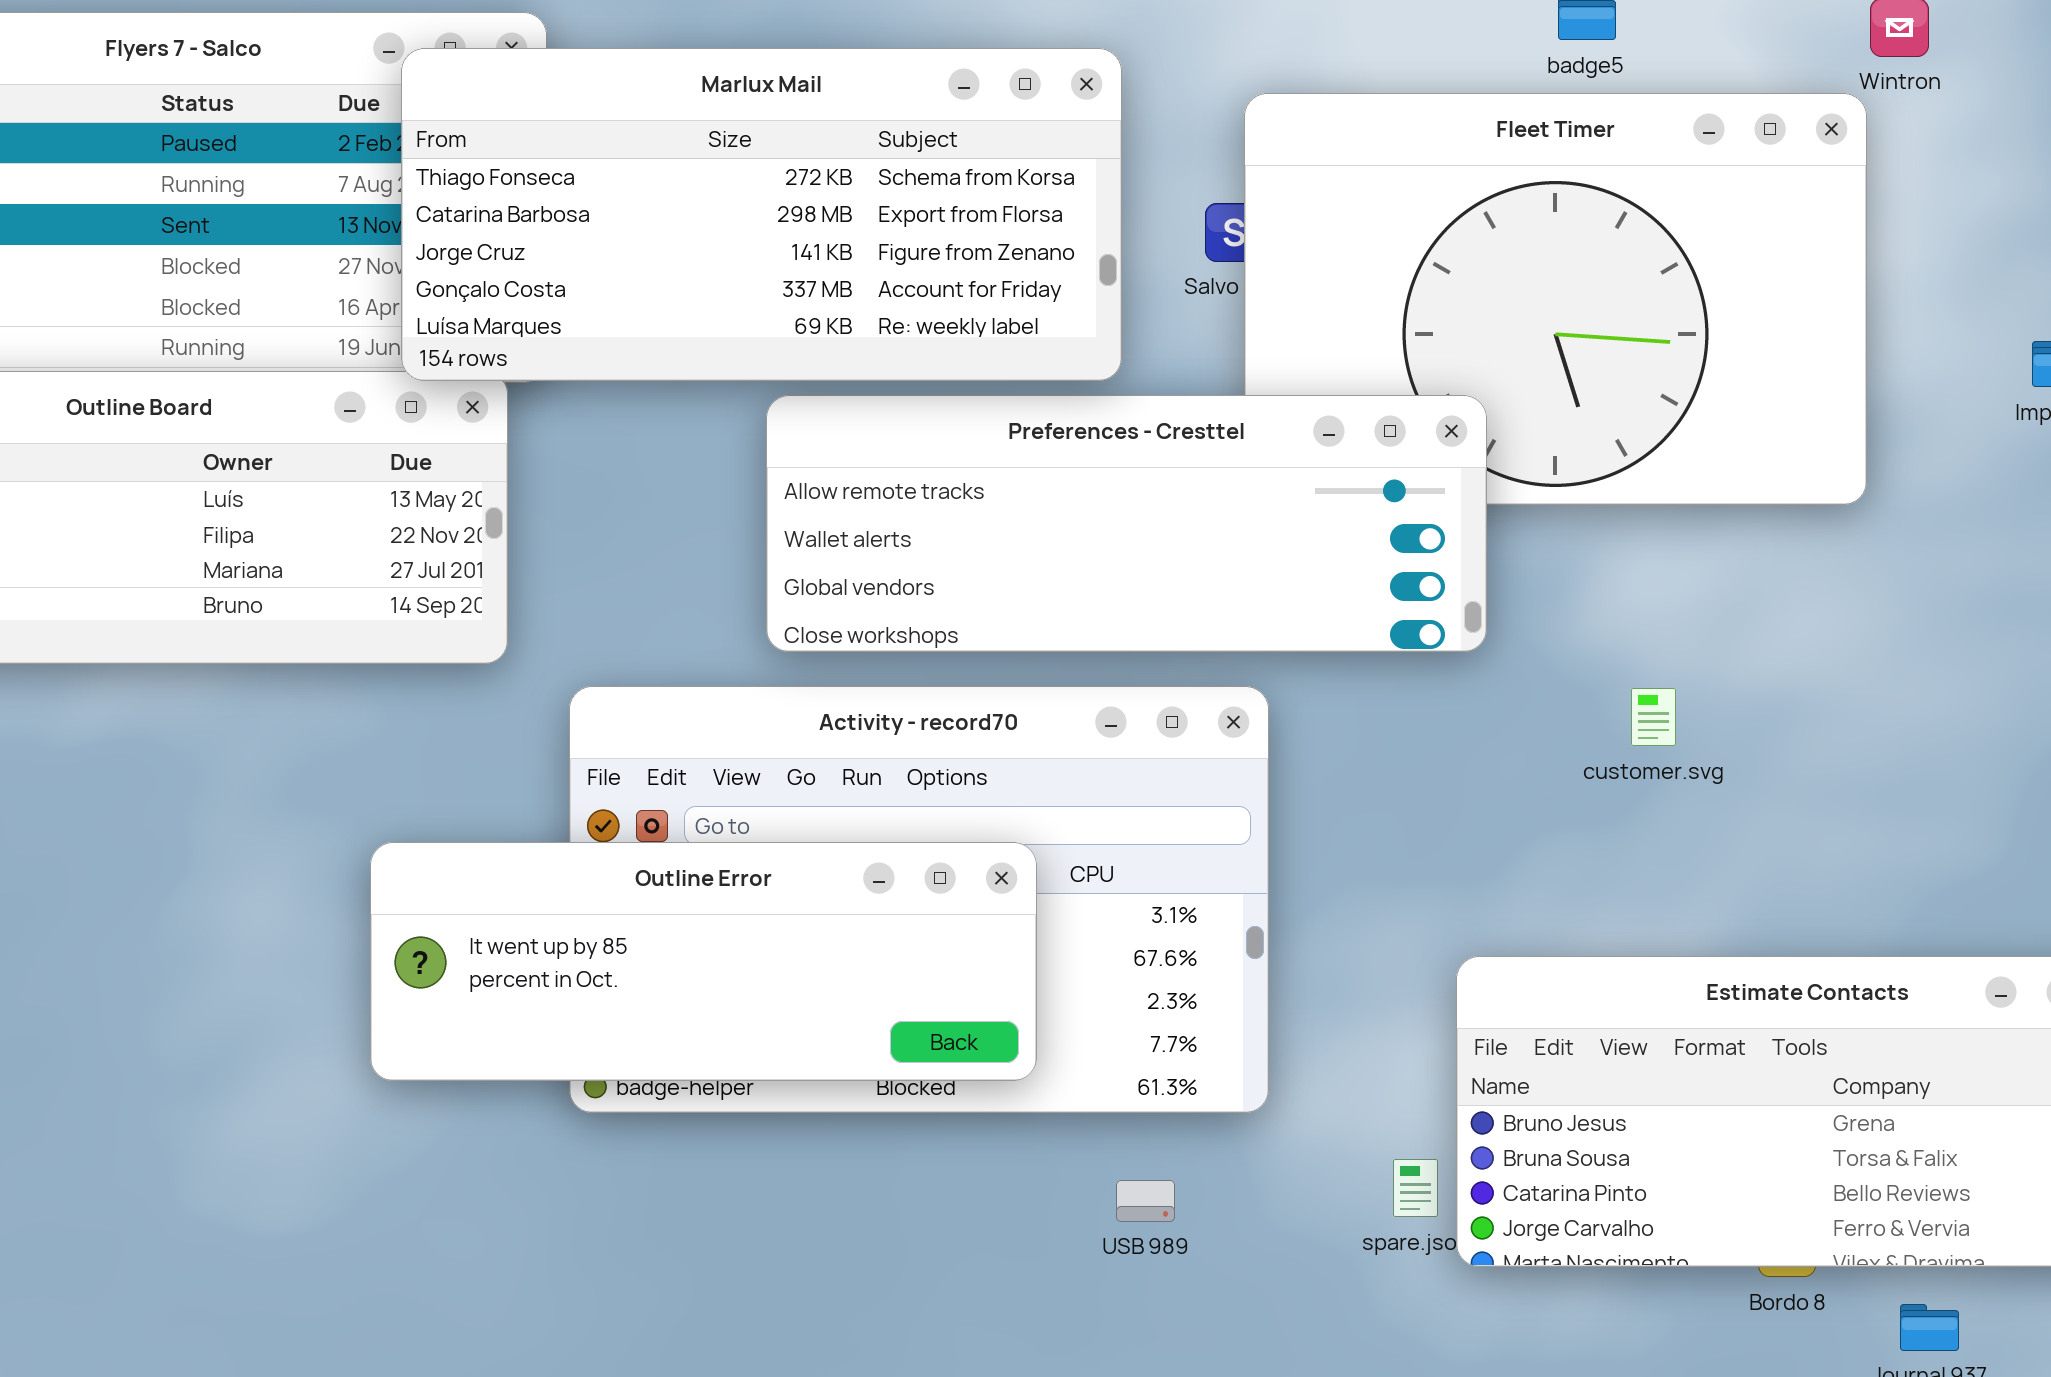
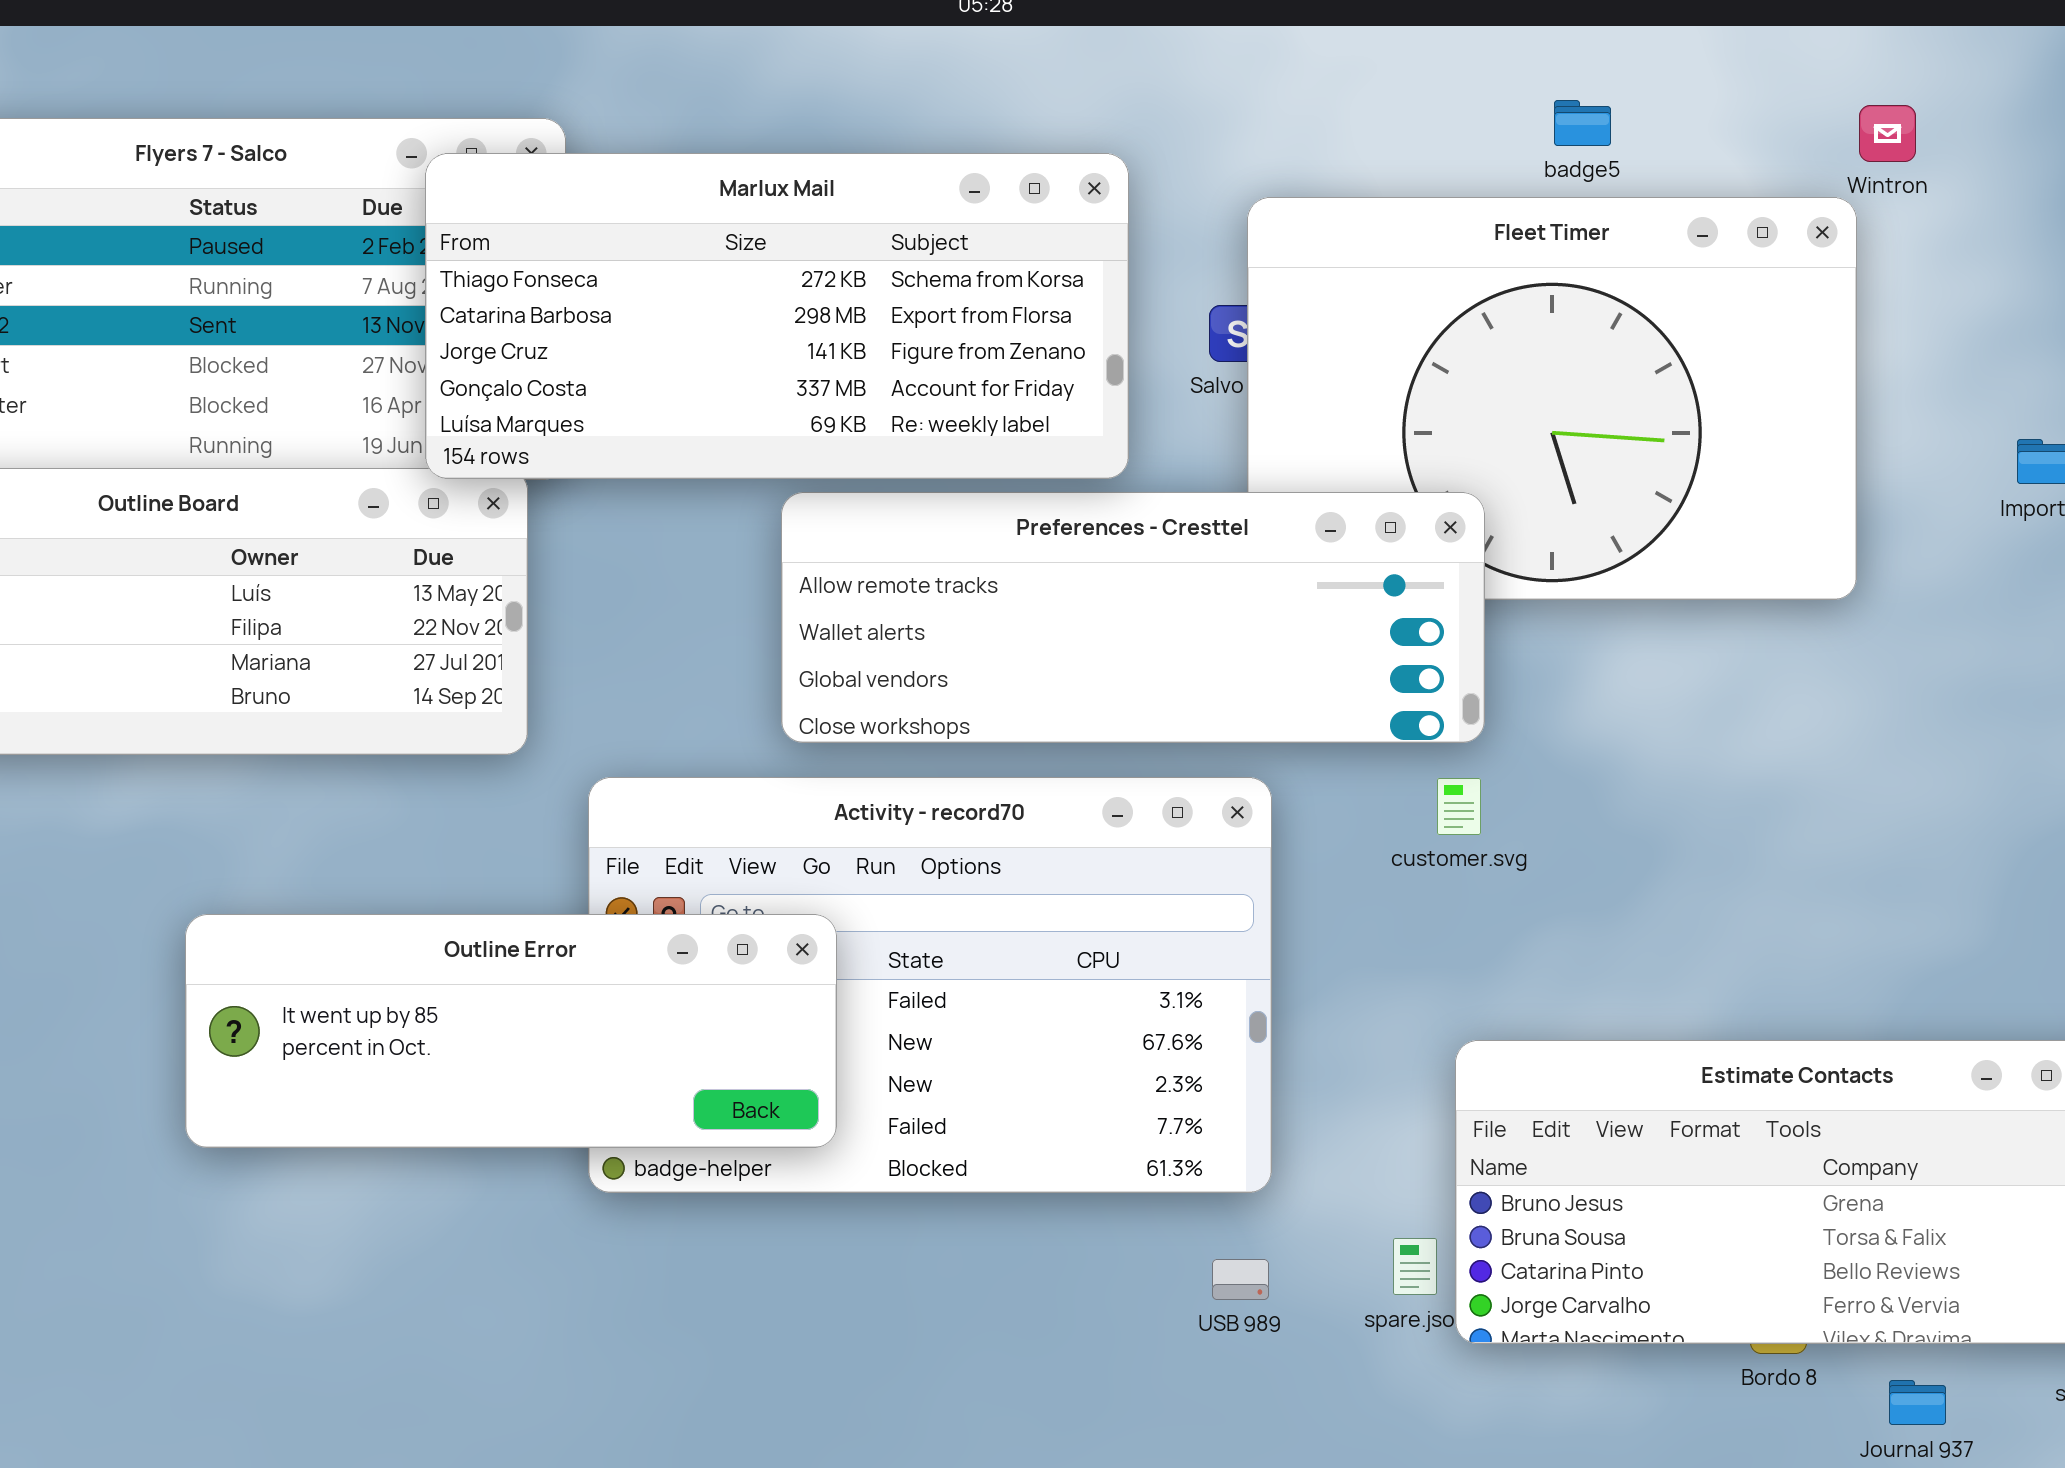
customer.svg: [1631,688,1676,746] -> [1437,778,1481,835], moved
Outline Error: [370,842,1037,1081] -> [185,914,837,1148], moved
USB 989: [1116,1180,1175,1222] -> [1212,1259,1269,1300], moved

